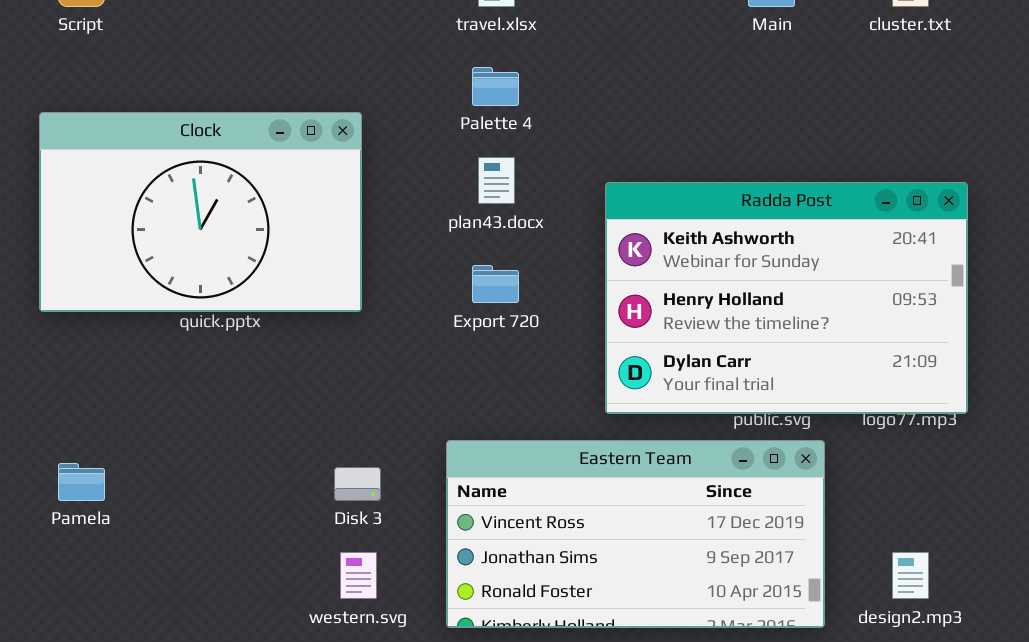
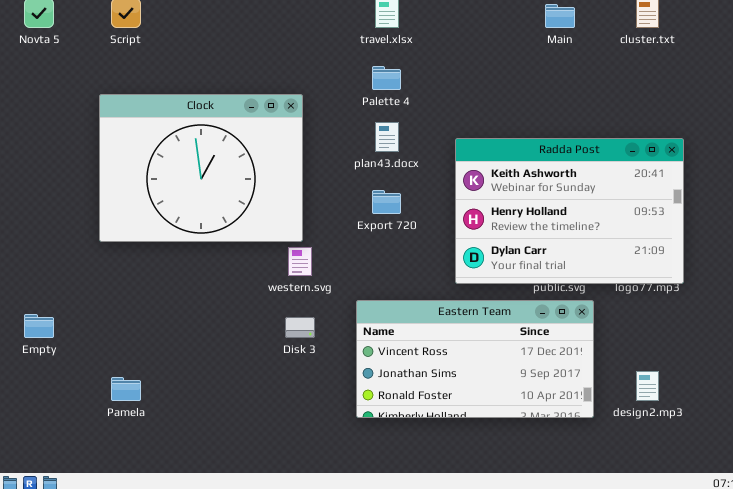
Clock: [39,112,362,312] -> [99,94,303,242], resized
Pamela: [58,463,105,501] -> [111,377,141,401], moved
western.svg: [340,552,377,599] -> [288,247,312,276], moved

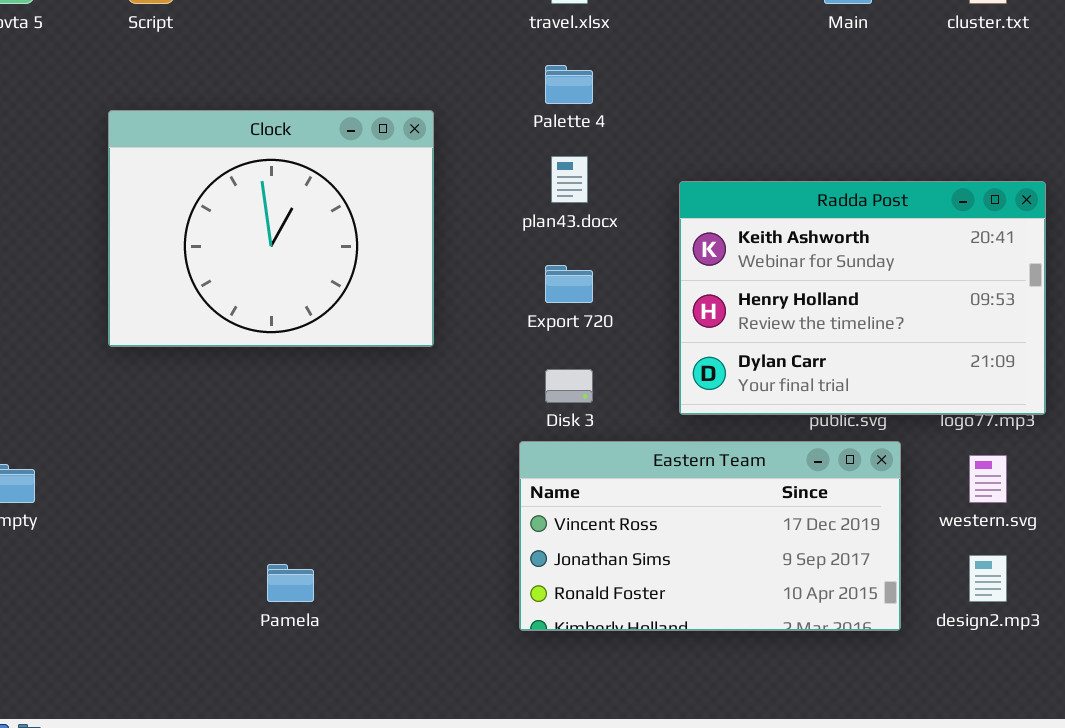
western.svg: [288,247,312,276] -> [969,455,1007,503], moved
Disk 3: [285,317,315,338] -> [545,369,593,403], moved
Pamela: [111,377,141,401] -> [267,564,314,602], moved

